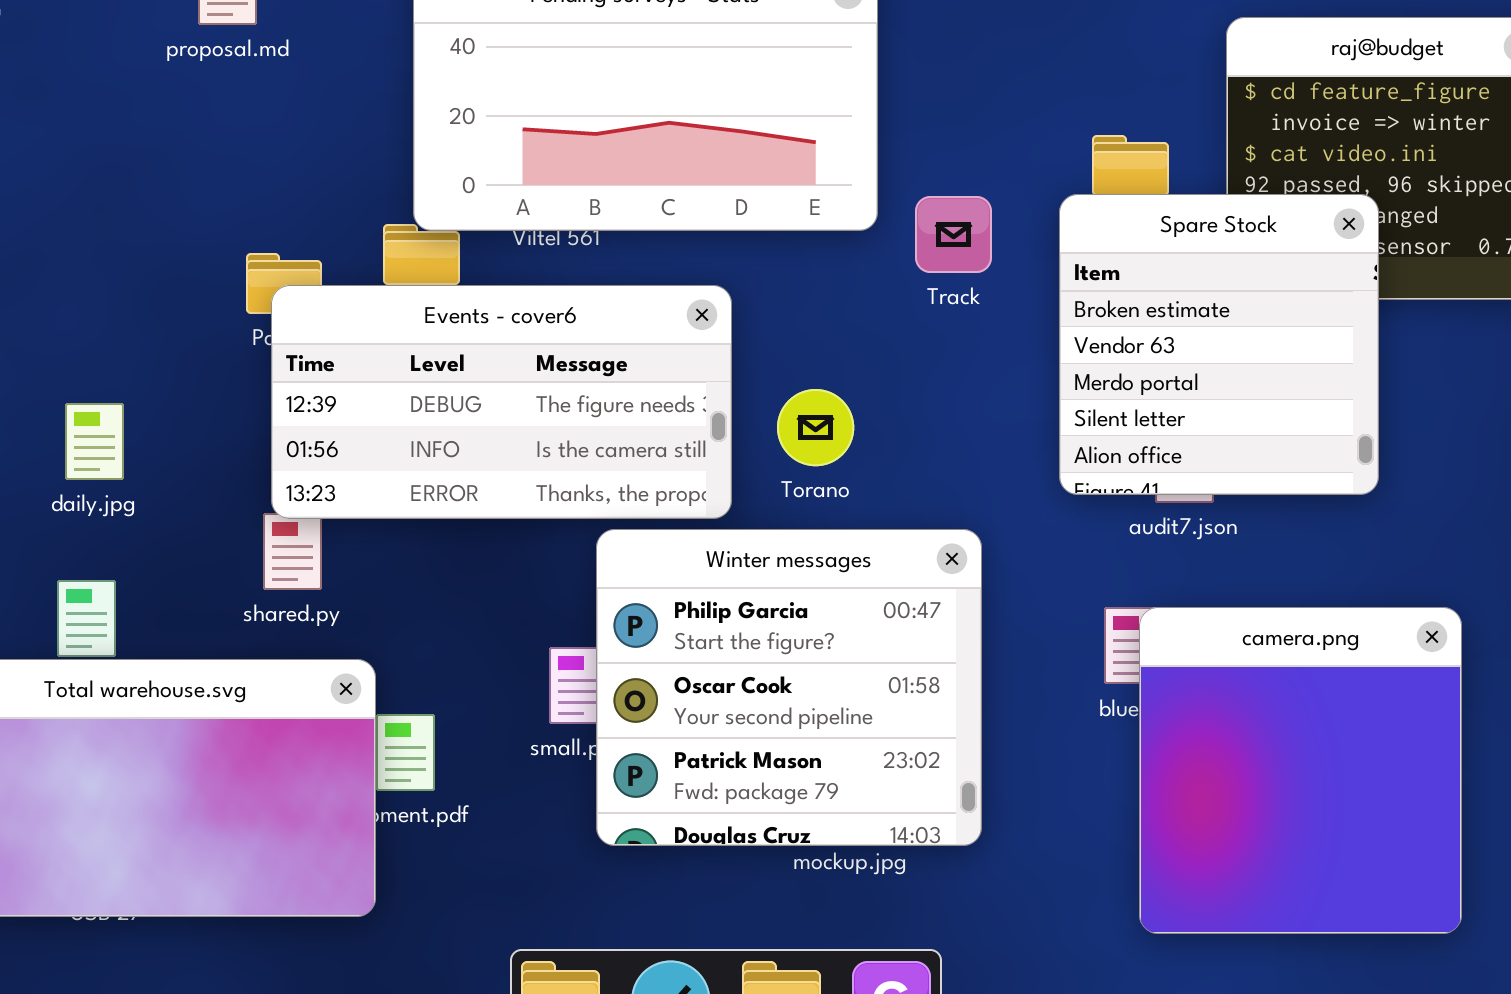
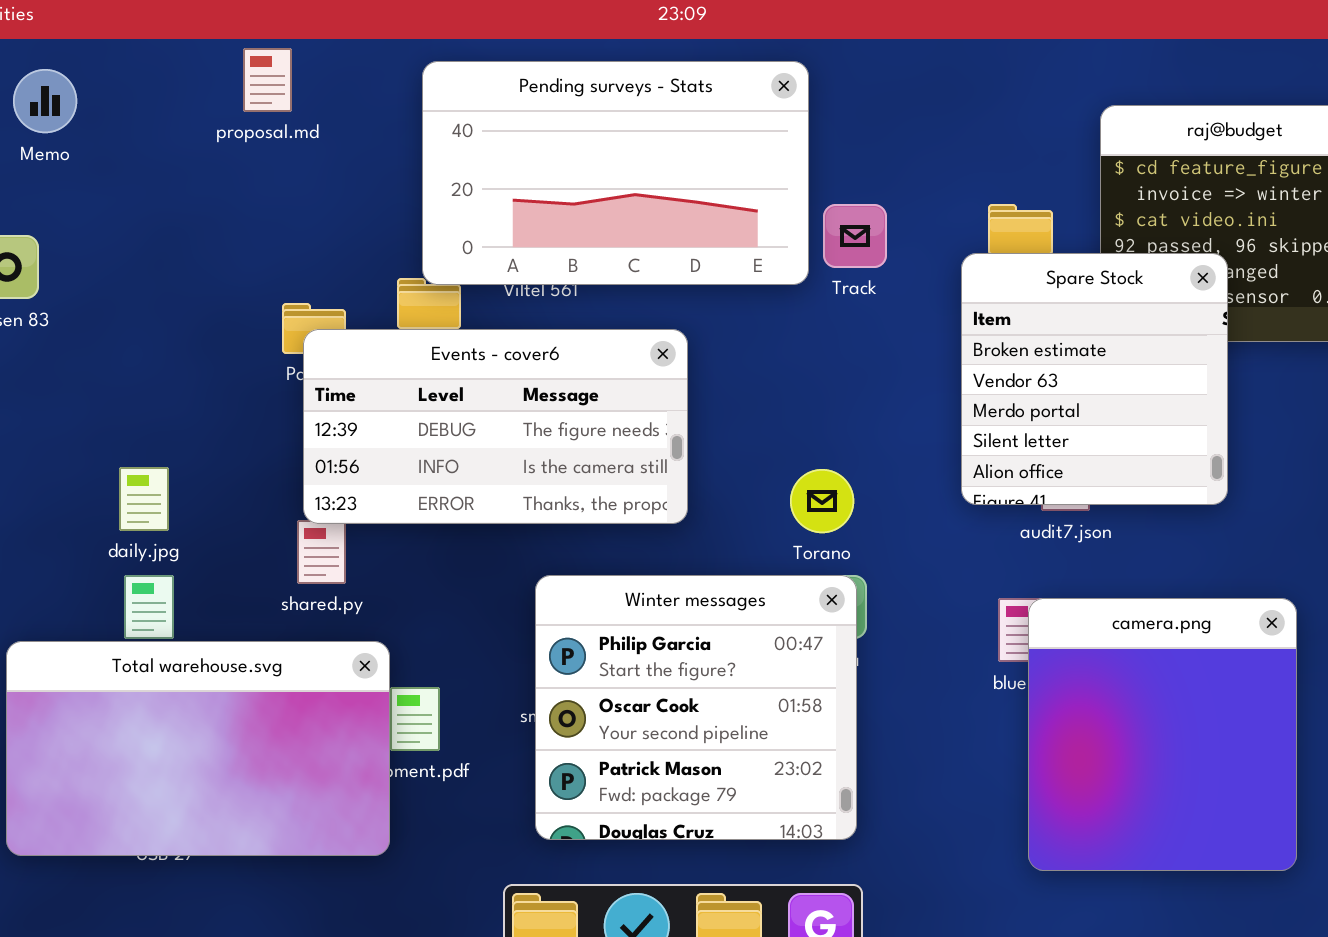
Track: [915,196,992,273] -> [823,204,887,268], moved
Torano: [777,389,854,466] -> [790,469,854,533], moved
daily.jpg: [65,403,124,480] -> [119,467,169,531], moved
Winter messages: [596,529,982,846] -> [535,575,857,840], moved

